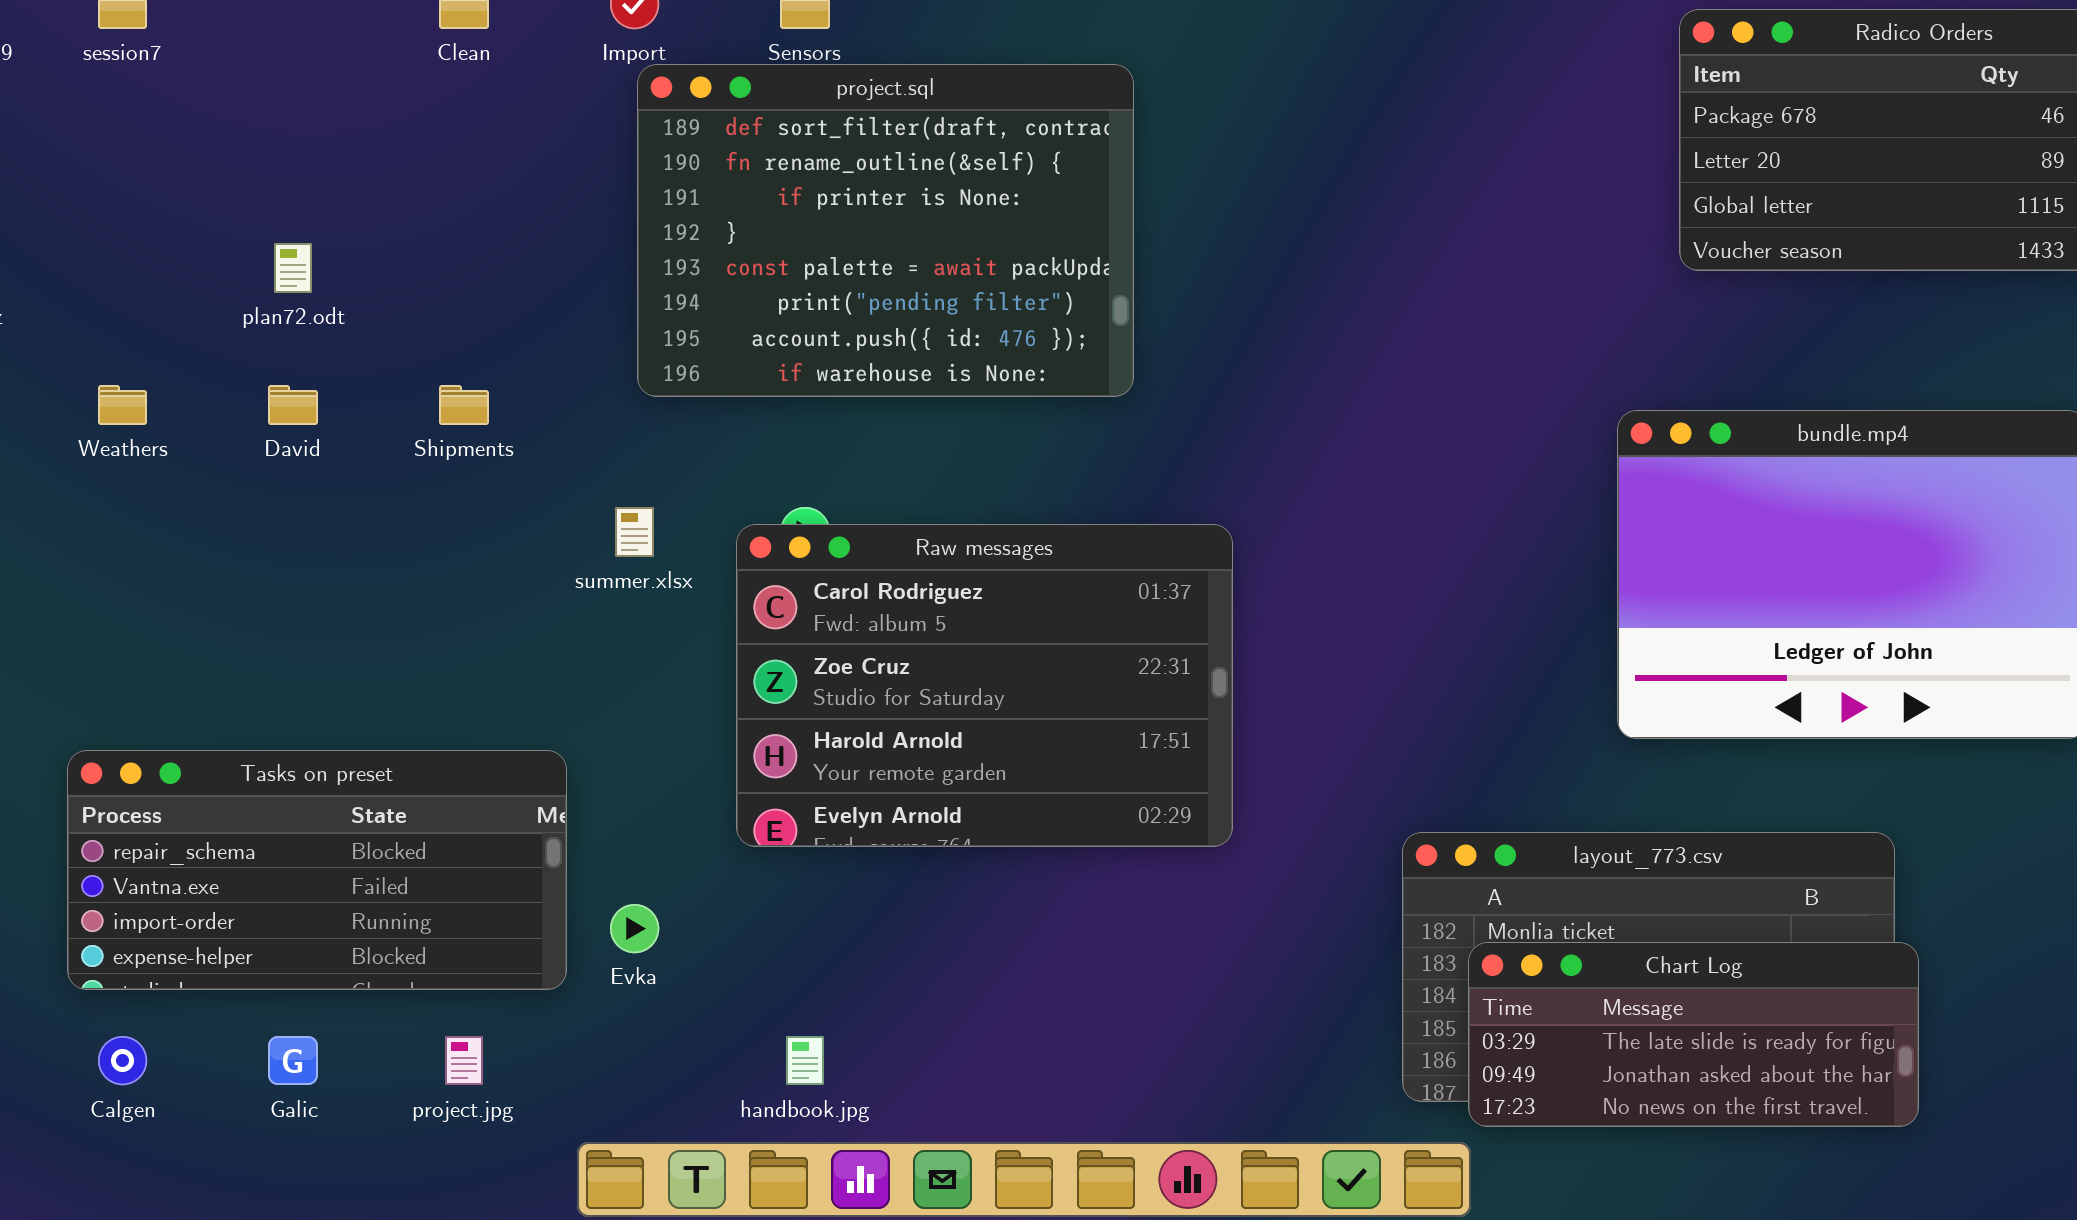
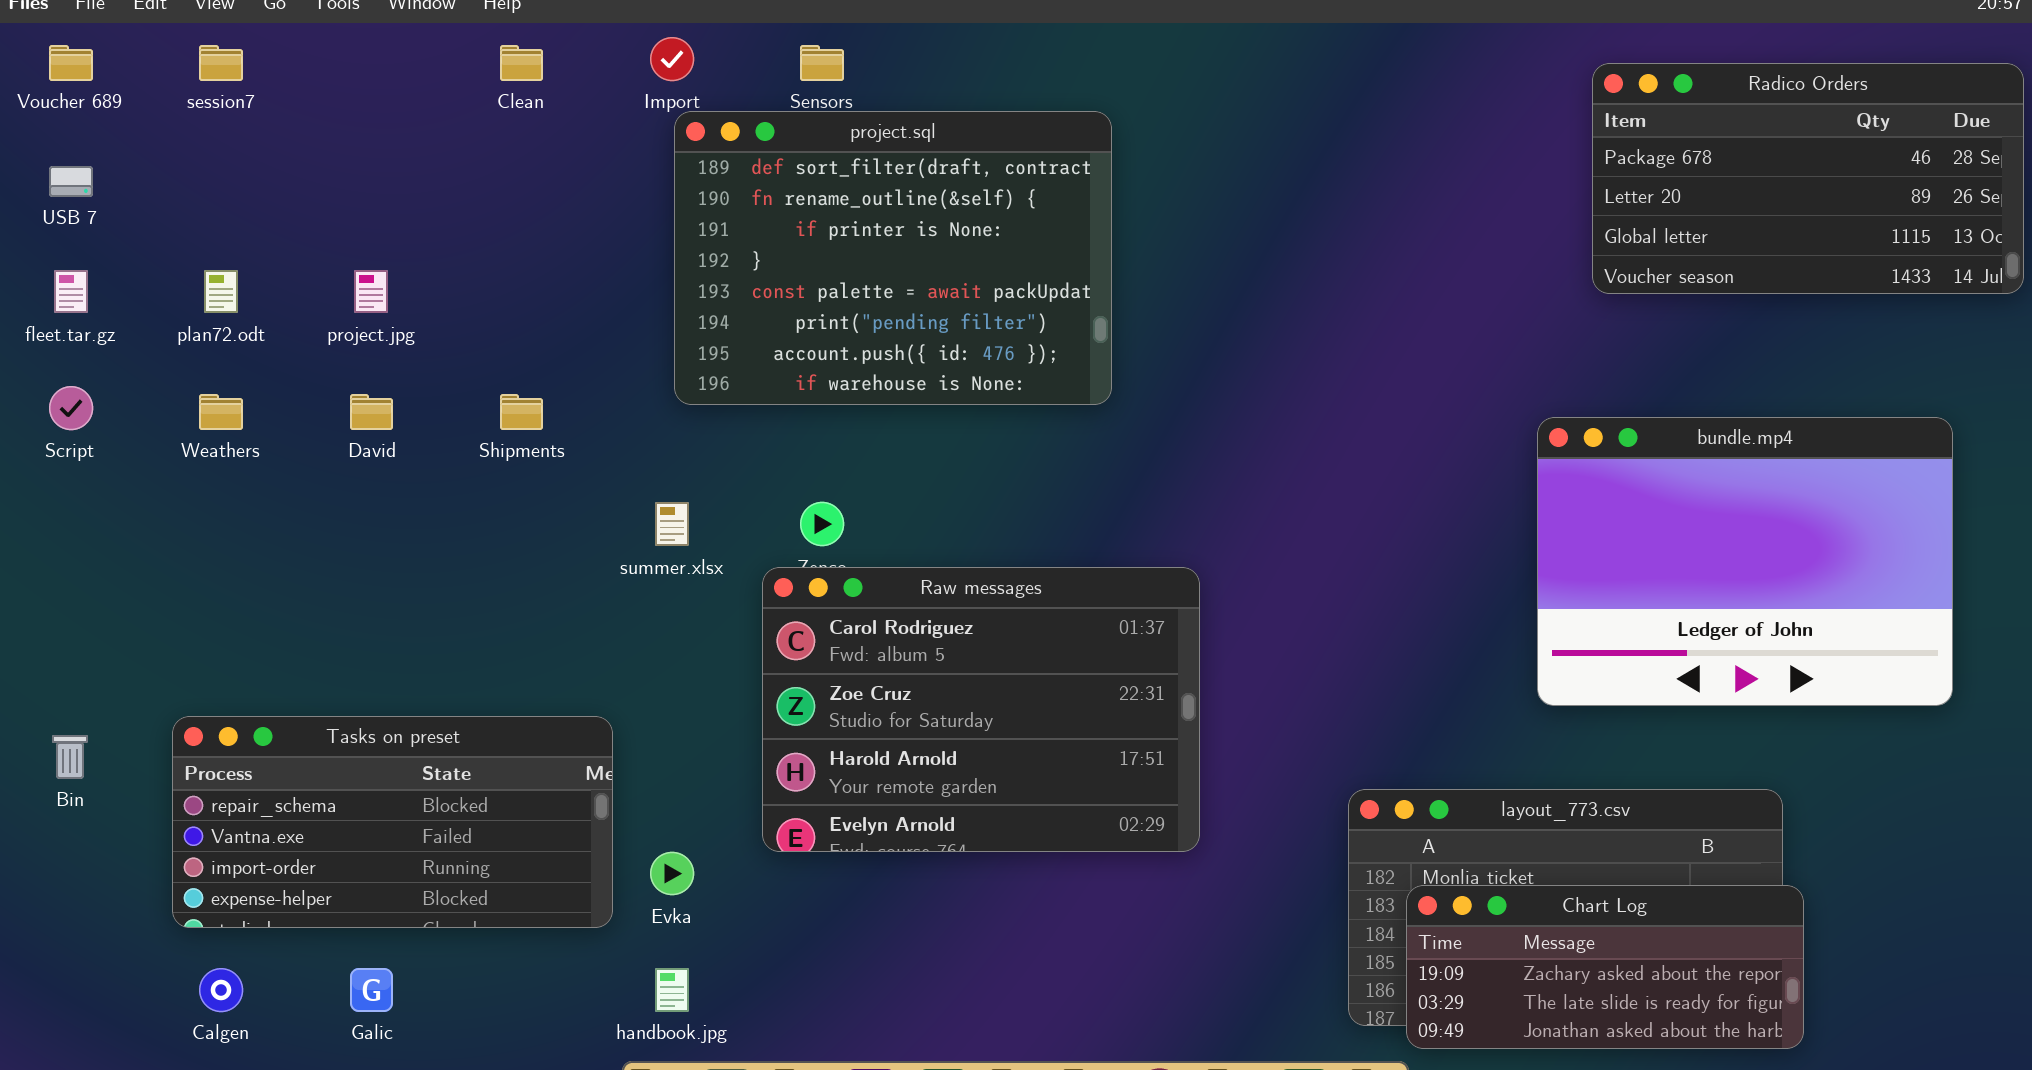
plan72.odt: [274,243,312,293] -> [204,270,238,313], moved
Raw messages: [736,524,1233,847] -> [762,567,1200,852], moved
Chart Log: [1468,942,1919,1127] -> [1406,885,1804,1049], scrolled up 1 row
project.jpg: [445,1036,483,1085] -> [354,270,388,313], moved
handbook.jpg: [786,1036,824,1085] -> [655,968,689,1012], moved

